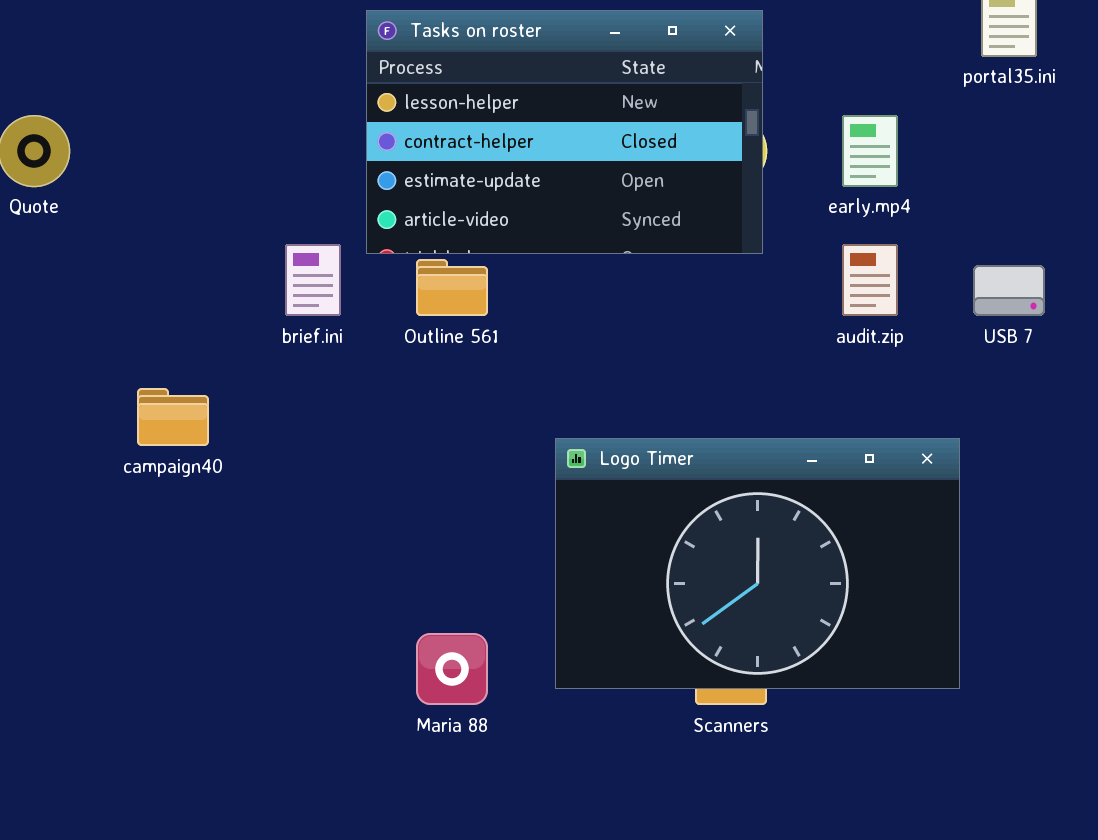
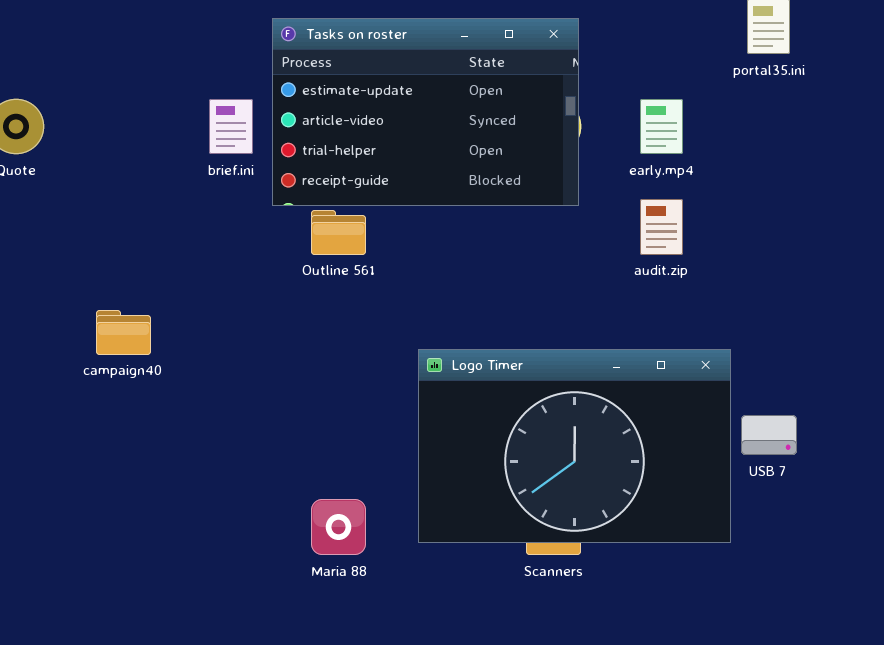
Tasks on roster: [366,10,763,254] -> [272,18,579,206], scrolled down 2 rows
brief.ini: [285,244,341,316] -> [209,99,253,154], moved
USB 7: [973,265,1045,316] -> [741,415,797,455], moved

